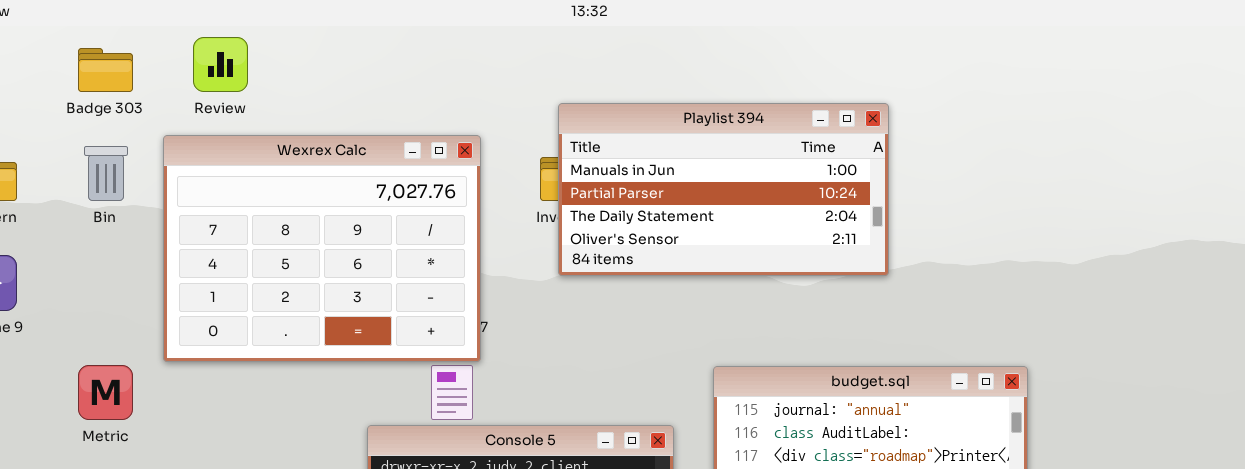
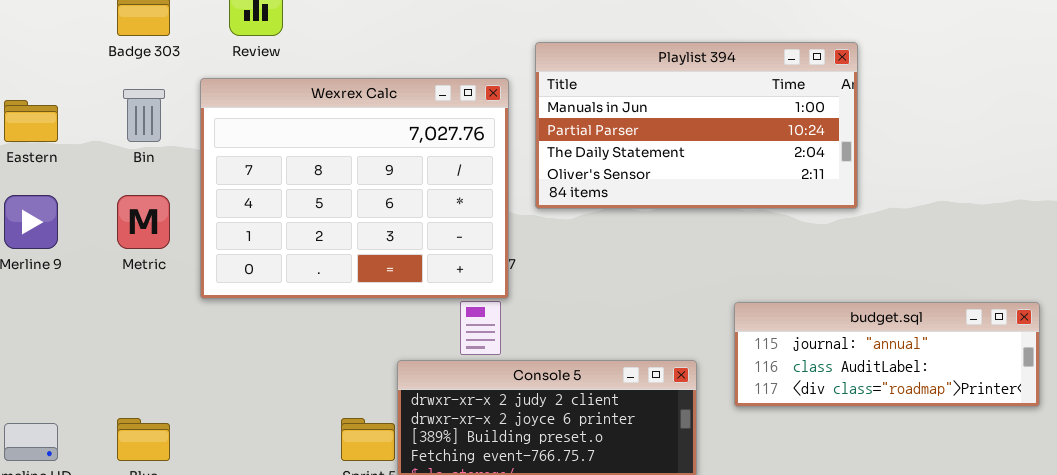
Playlist 394: [558,103,889,276] -> [535,42,858,209], moved
Metric: [78,365,133,420] -> [117,195,170,249], moved

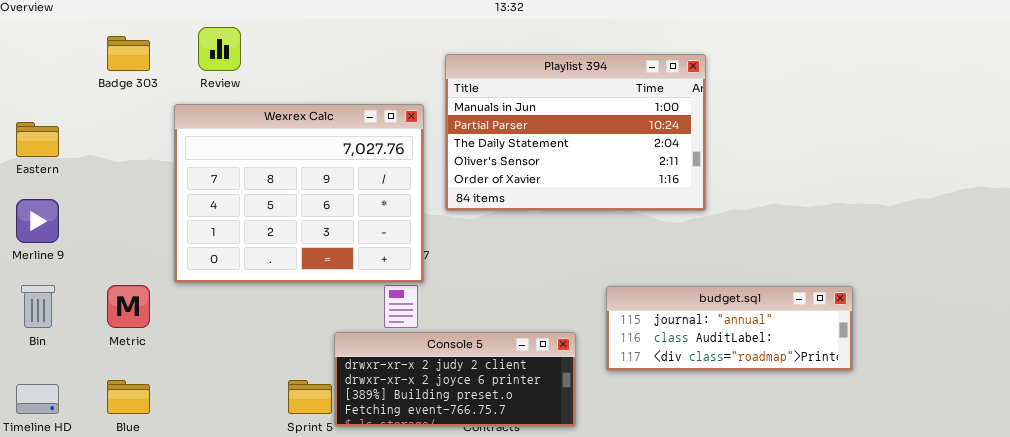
Playlist 394: [535,42,858,209] -> [445,54,706,211], resized
Bin: [123,89,165,142] -> [21,285,55,328], moved
Metric: [117,195,170,249] -> [107,285,150,328], moved

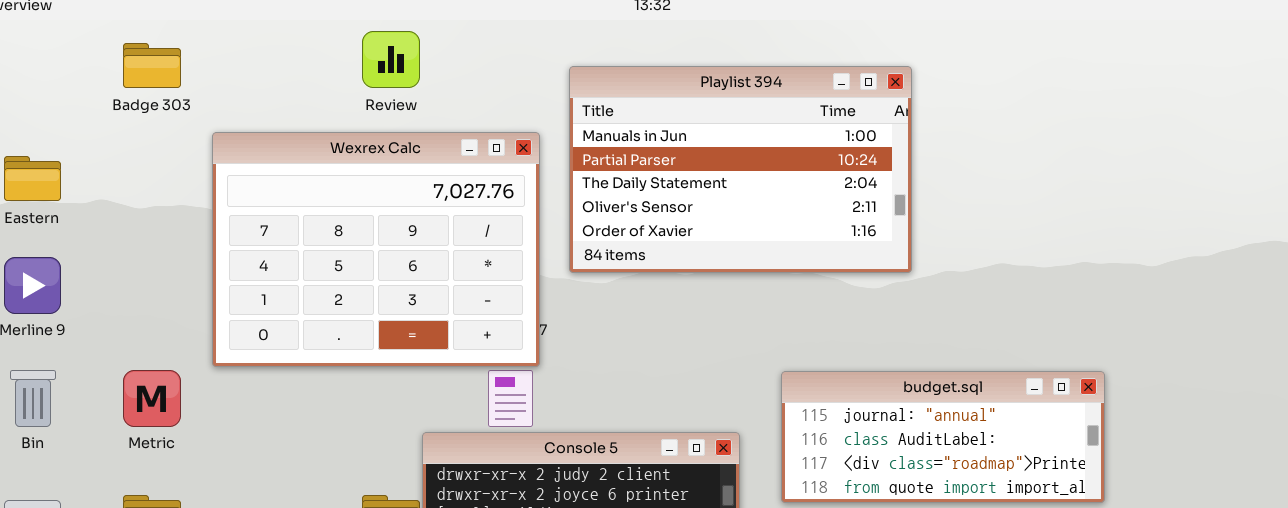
Review: [198,27,241,71] -> [362,31,420,88], moved
budget.sql: [606,286,853,371] -> [781,371,1105,503], resized

